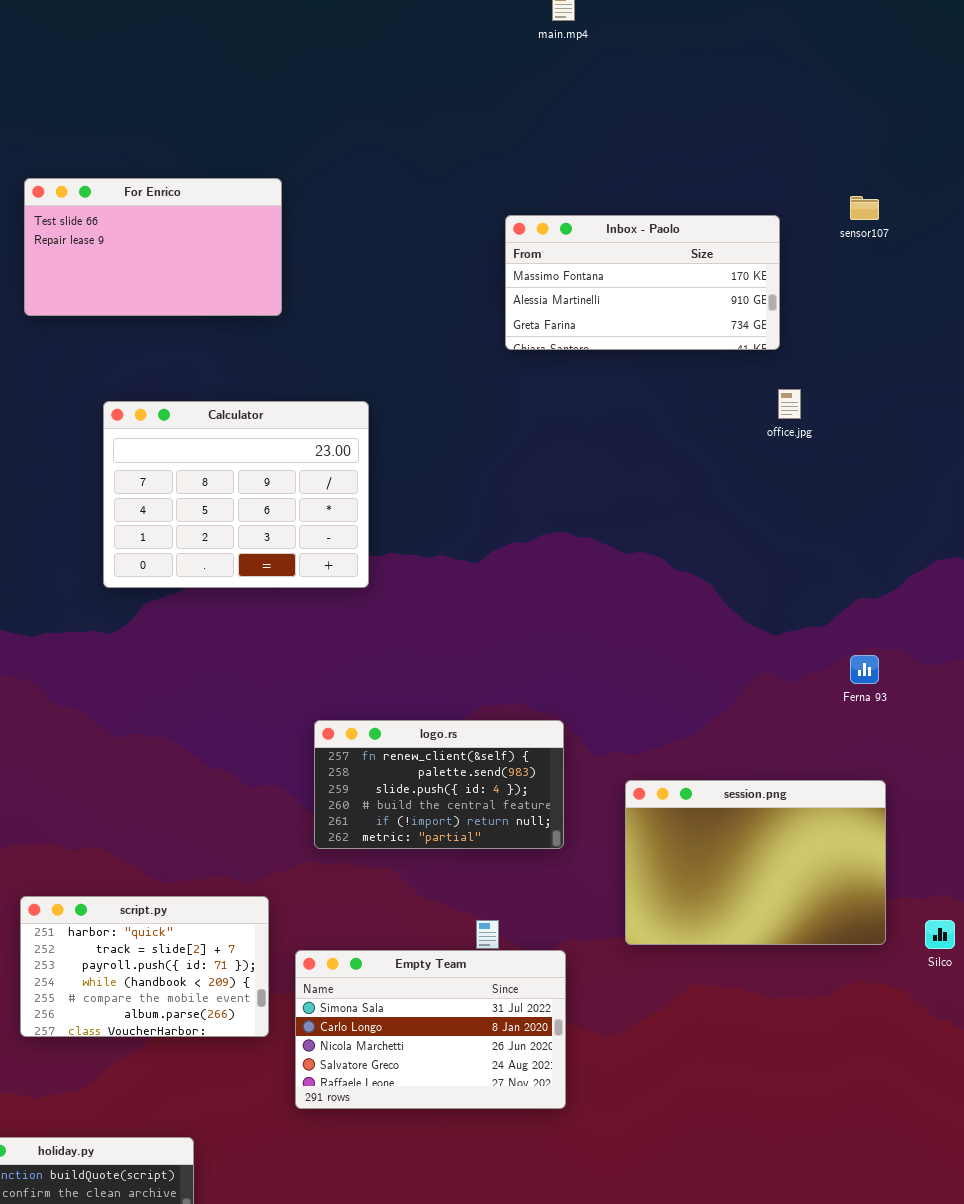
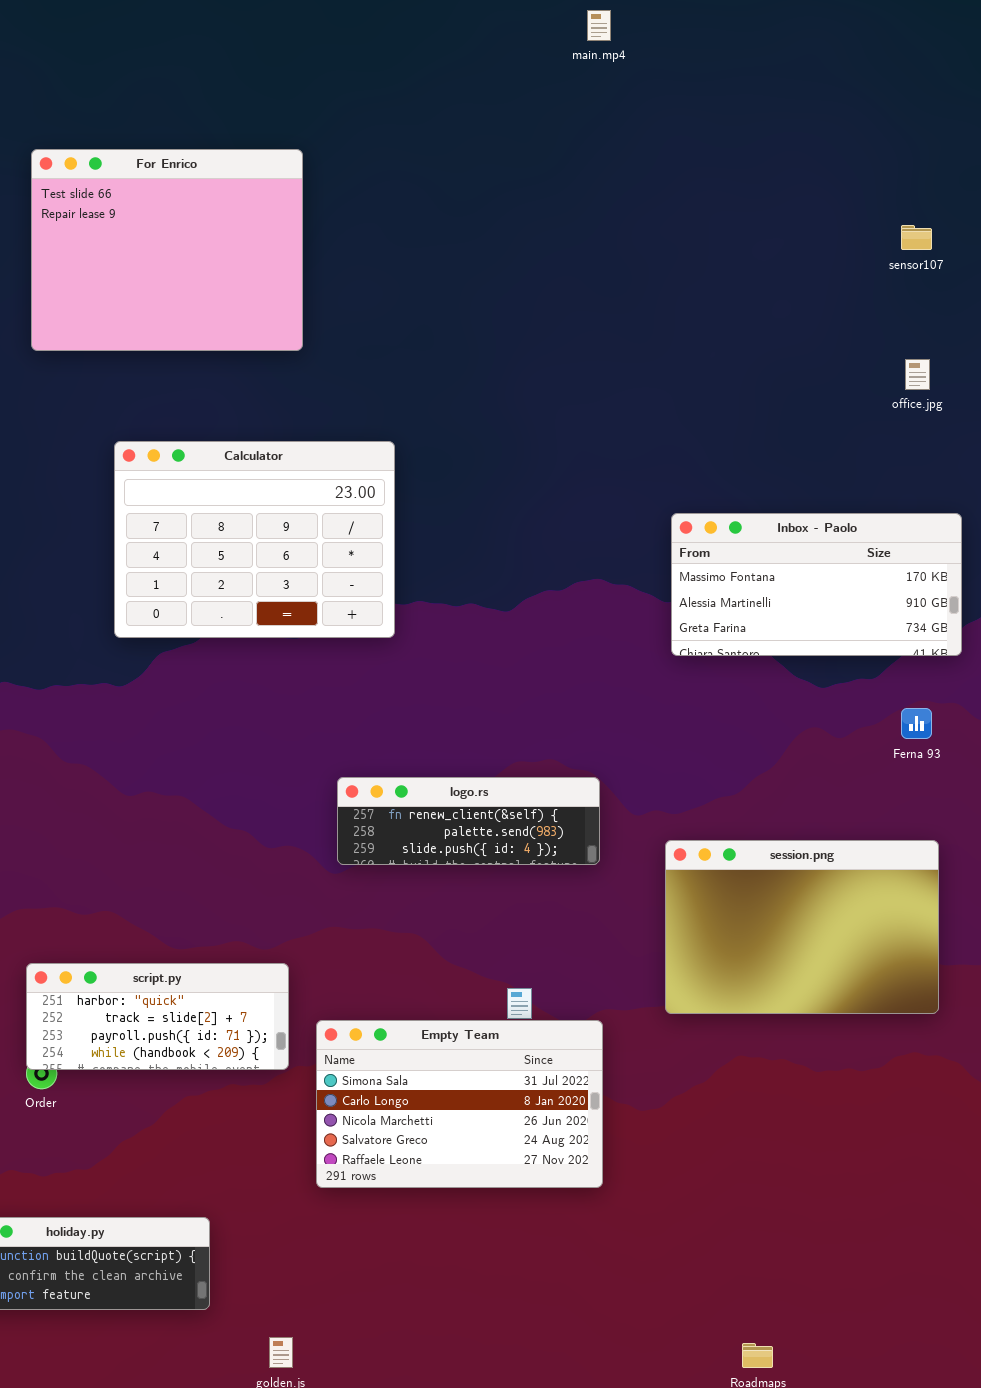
For Enrico: [24,178,282,316] -> [31,149,303,351], resized
Inbox - Paolo: [505,215,780,350] -> [671,513,962,656], moved
office.jpg: [778,389,801,419] -> [905,359,930,390], moved
logo.rs: [314,720,564,849] -> [337,777,600,865], resized
script.py: [20,896,269,1037] -> [26,963,289,1070], resized

